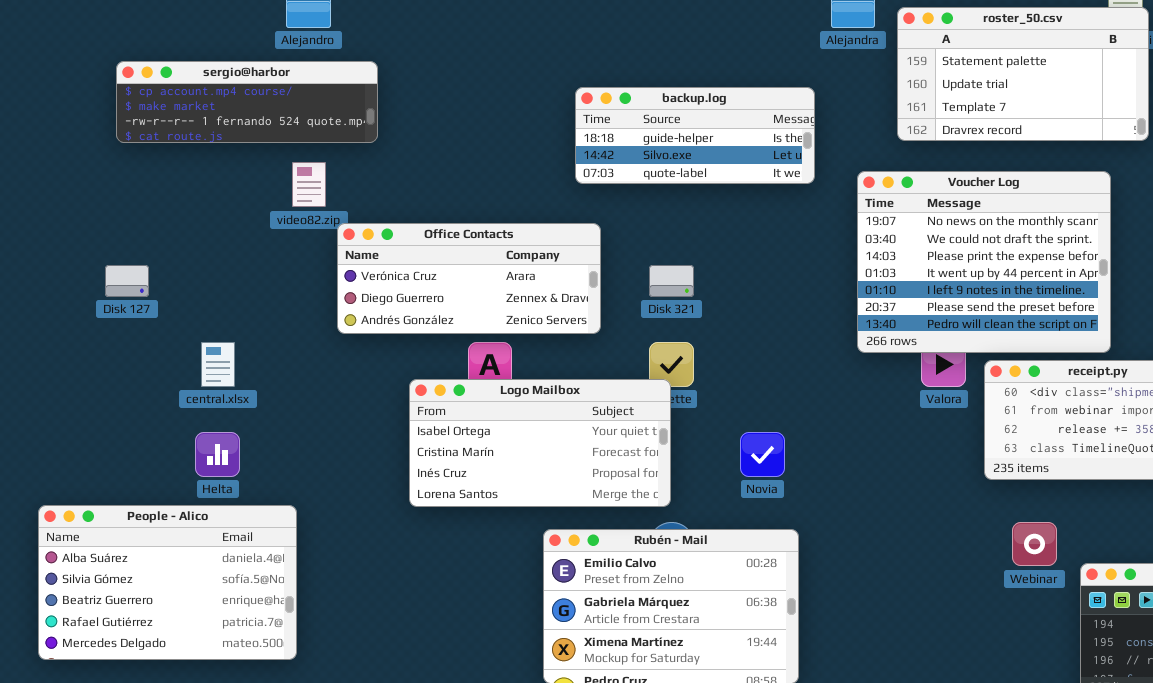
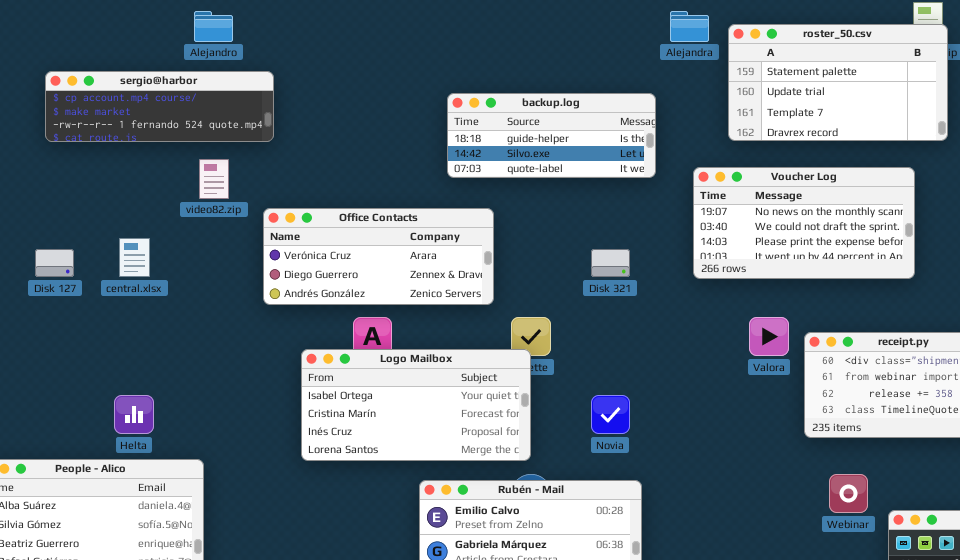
Voucher Log: [857,171,1111,353] -> [693,167,915,279], resized
Office Contacts: [337,223,601,334] -> [263,208,494,305], moved
Disk 321: [649,265,694,297] -> [591,249,630,277], moved
central.xlsx: [201,342,235,387] -> [119,238,150,277], moved

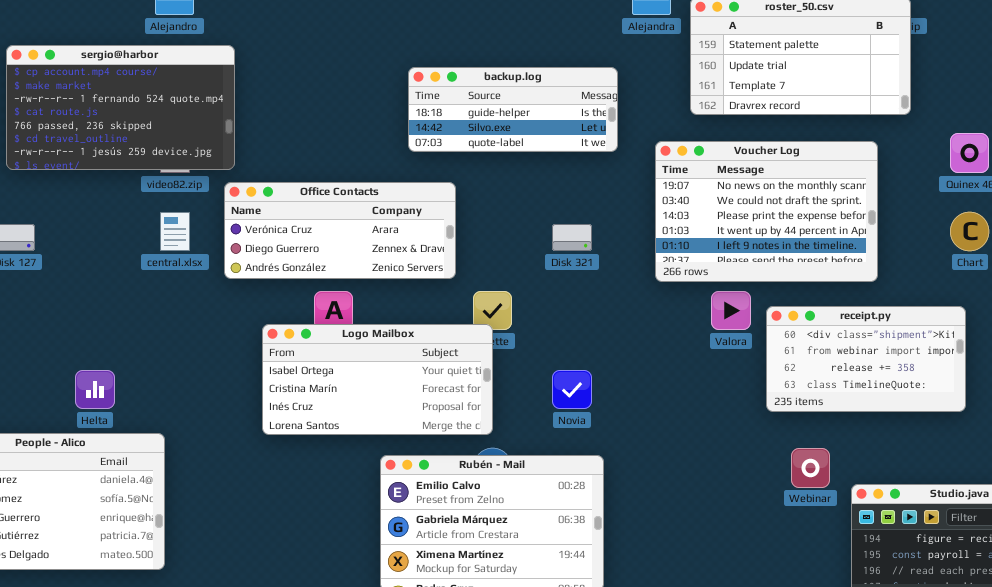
sergio@harbor: [45,71,274,142] -> [6,45,235,170], resized
Voucher Log: [693,167,915,279] -> [655,141,878,282], resized
central.xlsx: [119,238,150,277] -> [160,212,190,251], moved

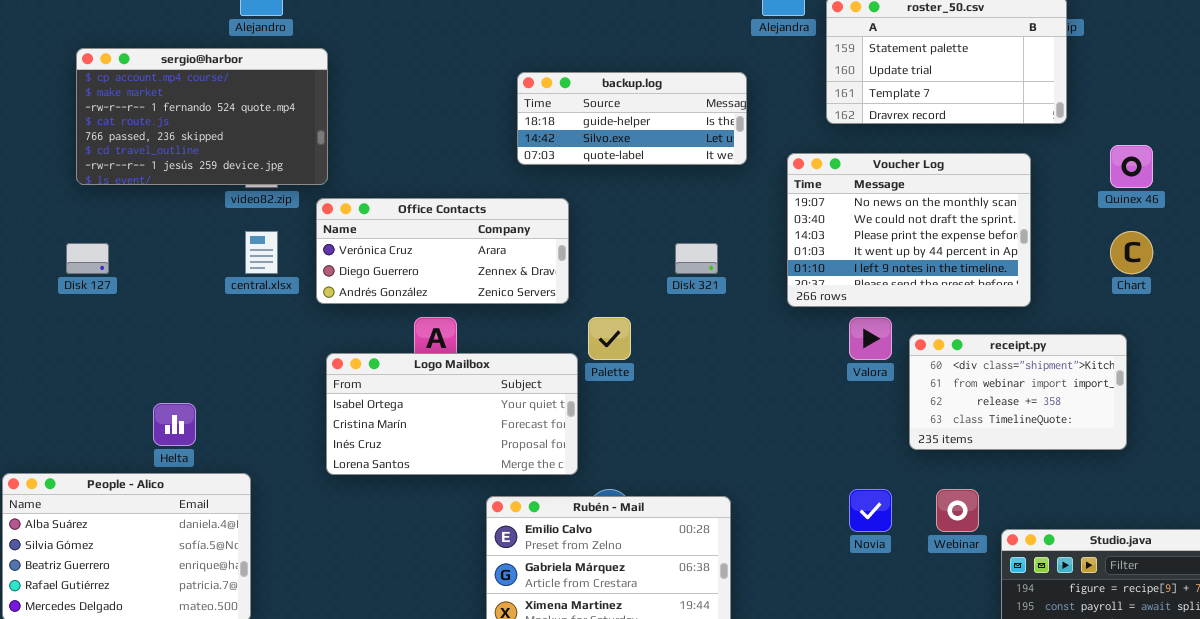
Logo Mailbox: [262,324,493,435] -> [326,353,578,475], moved
Novia: [552,370,592,409] -> [849,489,892,532], moved

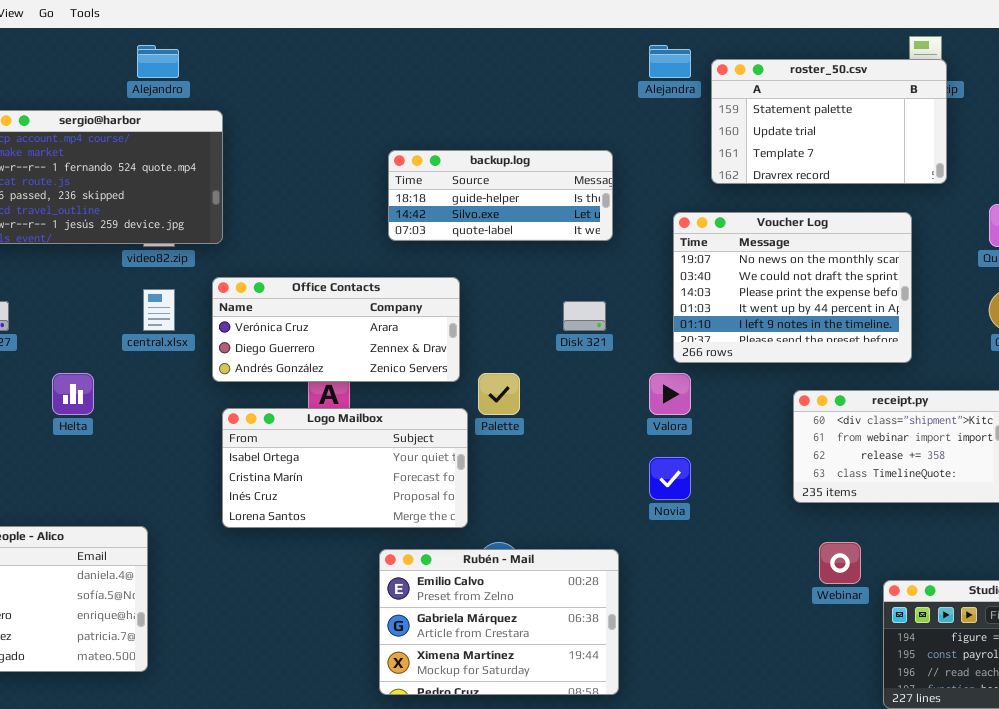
backup.log: [517,72,747,165] -> [388,150,613,241], moved
Office Contacts: [316,198,569,304] -> [212,277,460,382], moved
Valora: [849,317,892,360] -> [649,373,691,415], moved
Helta: [153,403,196,446] -> [52,373,94,415], moved
Novia: [849,489,892,532] -> [649,457,691,500], moved

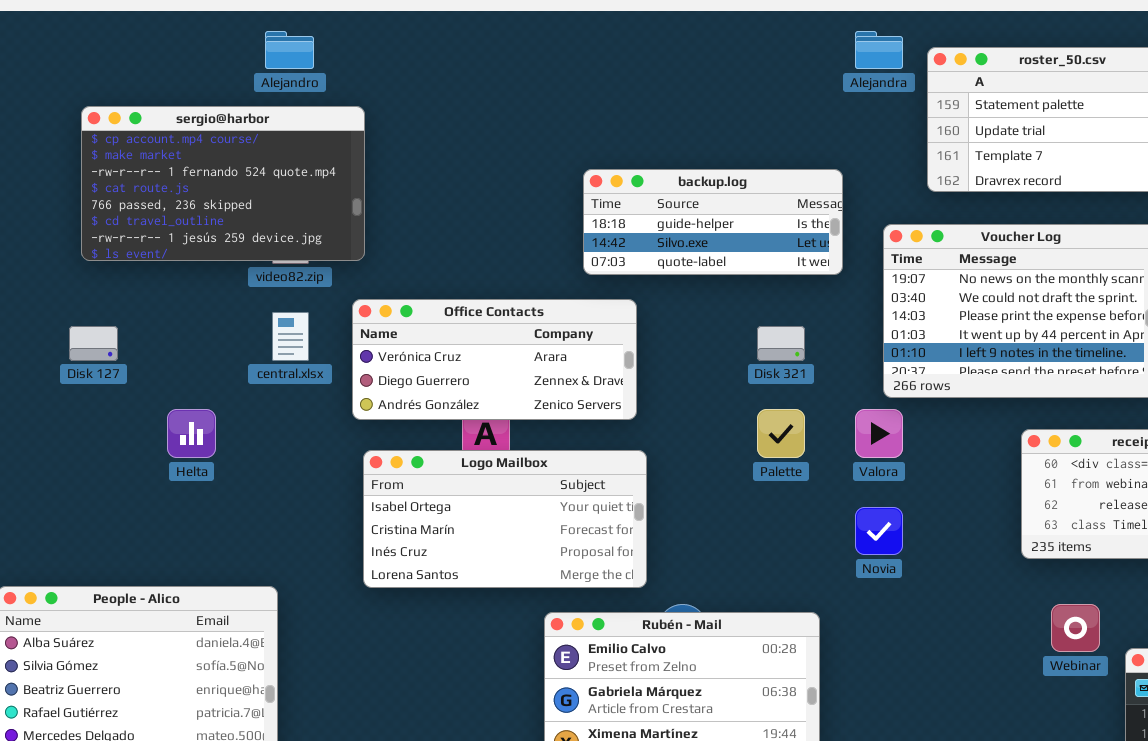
backup.log: [388,150,613,241] -> [583,169,843,275], moved
Palette: [478,373,520,415] -> [757,409,805,458], moved

